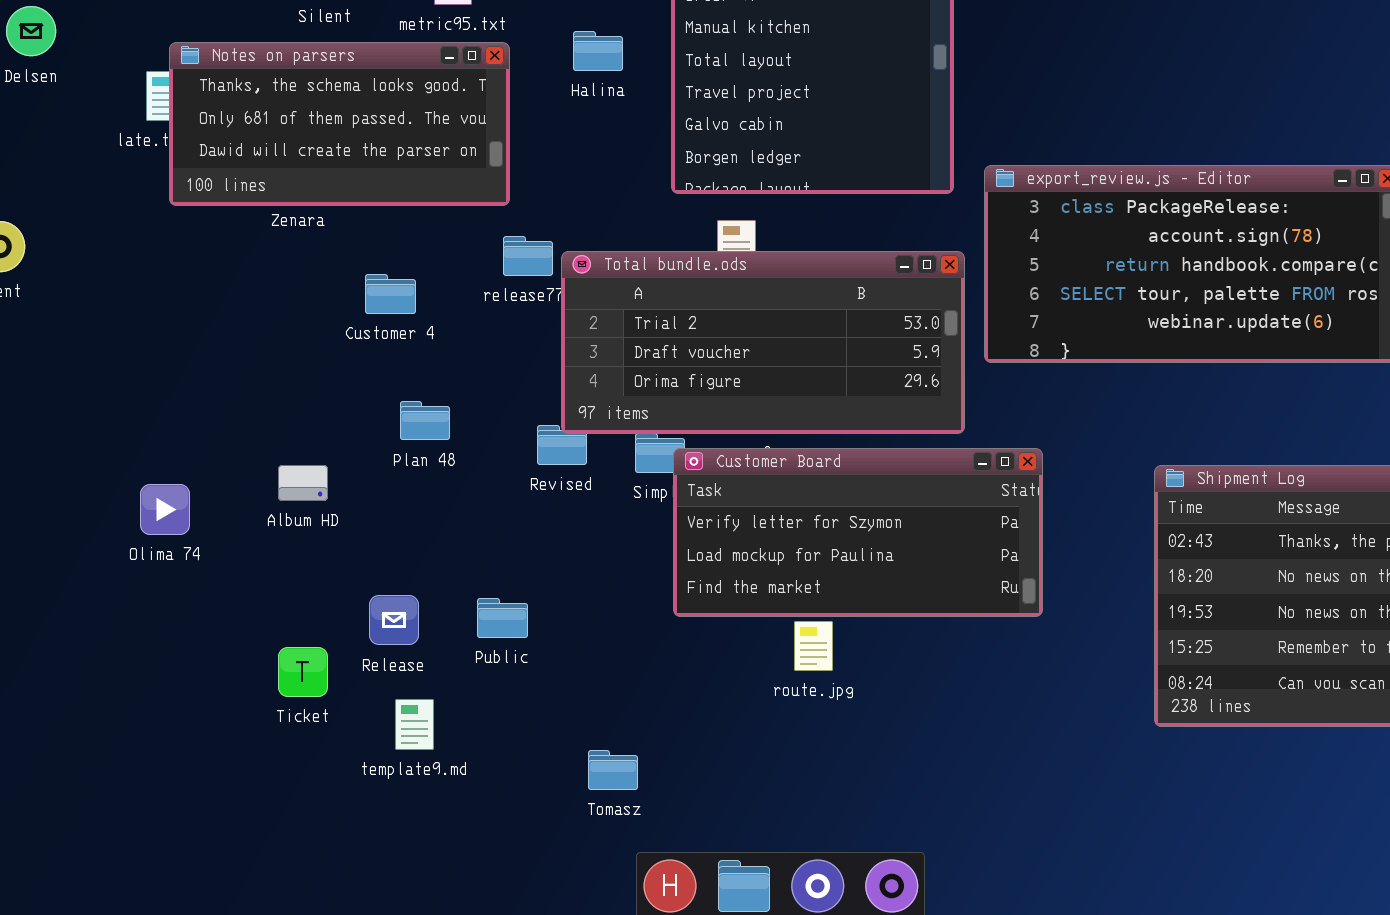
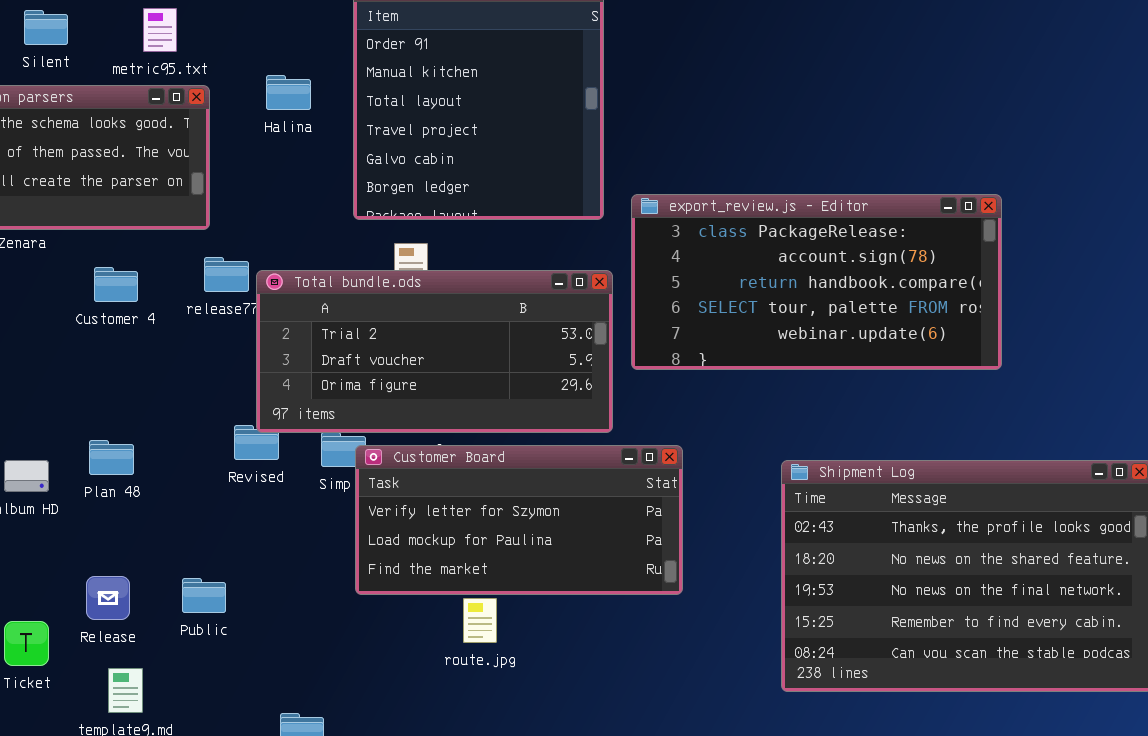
Customer 4: [365,274,416,314] -> [94,267,138,302], moved
Plan 48: [400,401,450,440] -> [89,440,134,475], moved

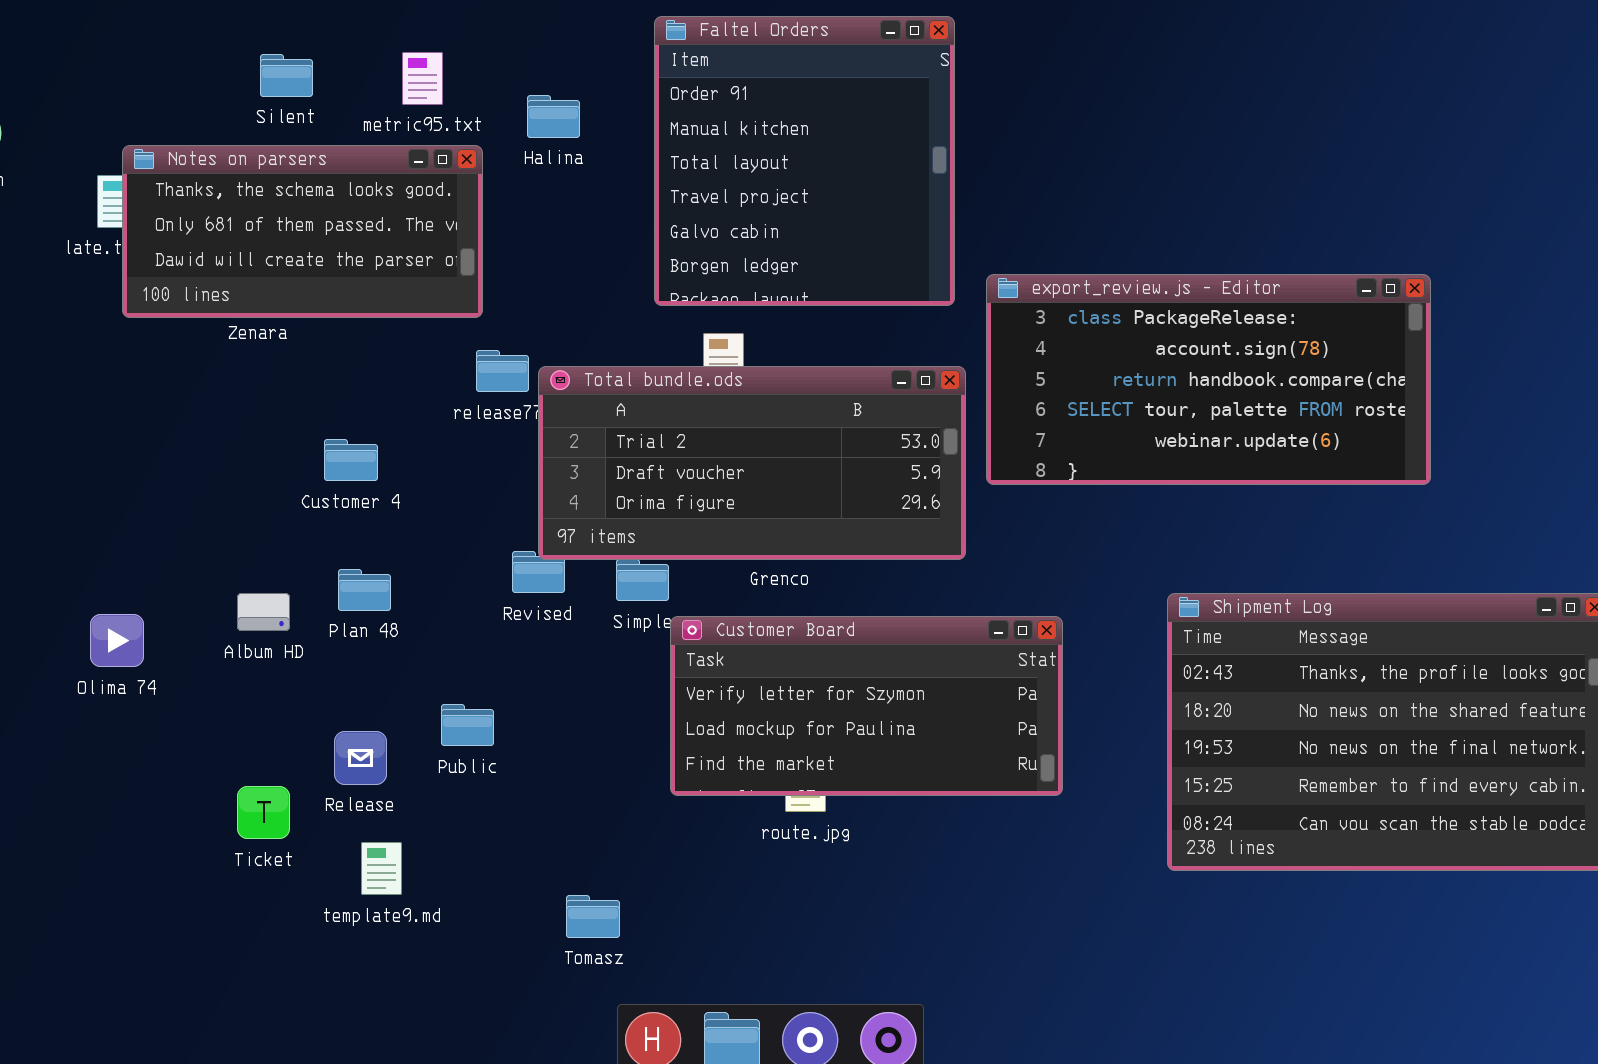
Halina: [266,75,311,110] -> [527,95,580,138], moved
Customer 4: [94,267,138,302] -> [324,439,378,481], moved
Customer Board: [355,445,683,595] -> [670,616,1063,796], moved
Public: [182,578,226,613] -> [441,704,494,746], moved

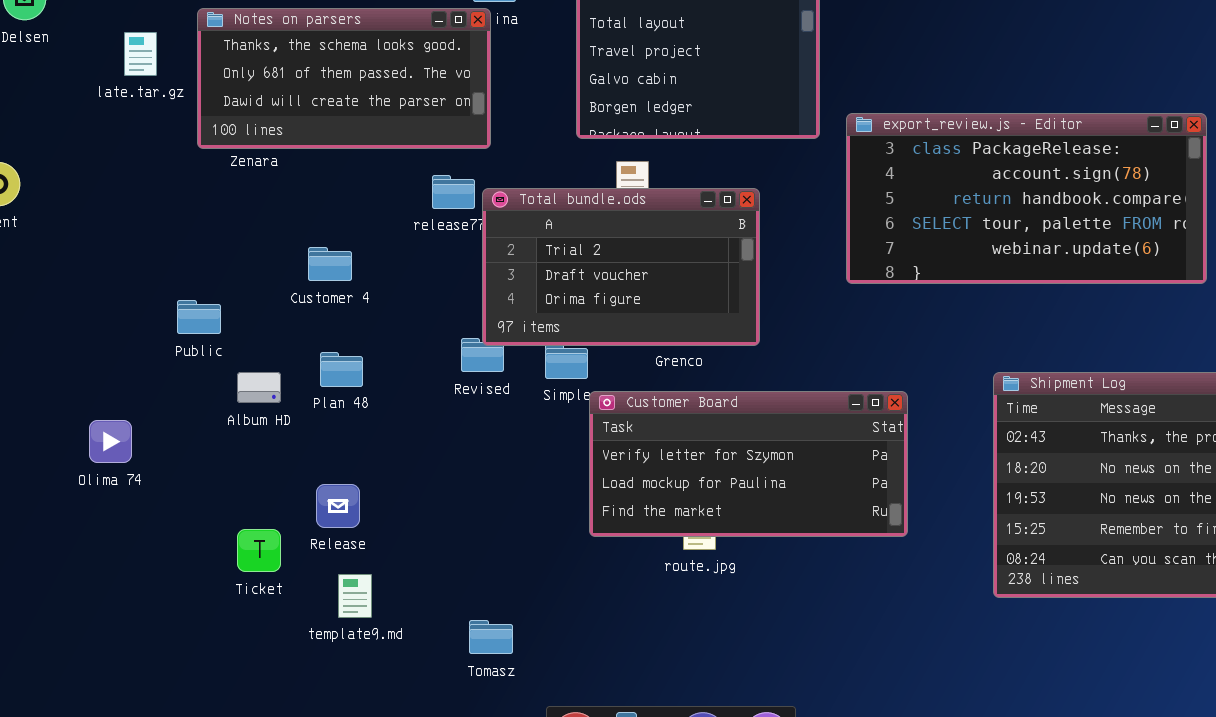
Notes on parsers: [122,145,483,318] -> [197,8,491,149], moved
Total bundle.ods: [538,366,966,560] -> [482,188,760,346], resized
Olima 74: [90,614,144,667] -> [89,420,132,463], moved
Public: [441,704,494,746] -> [177,300,221,334], moved
Tomasz: [566,895,620,938] -> [469,620,513,654], moved

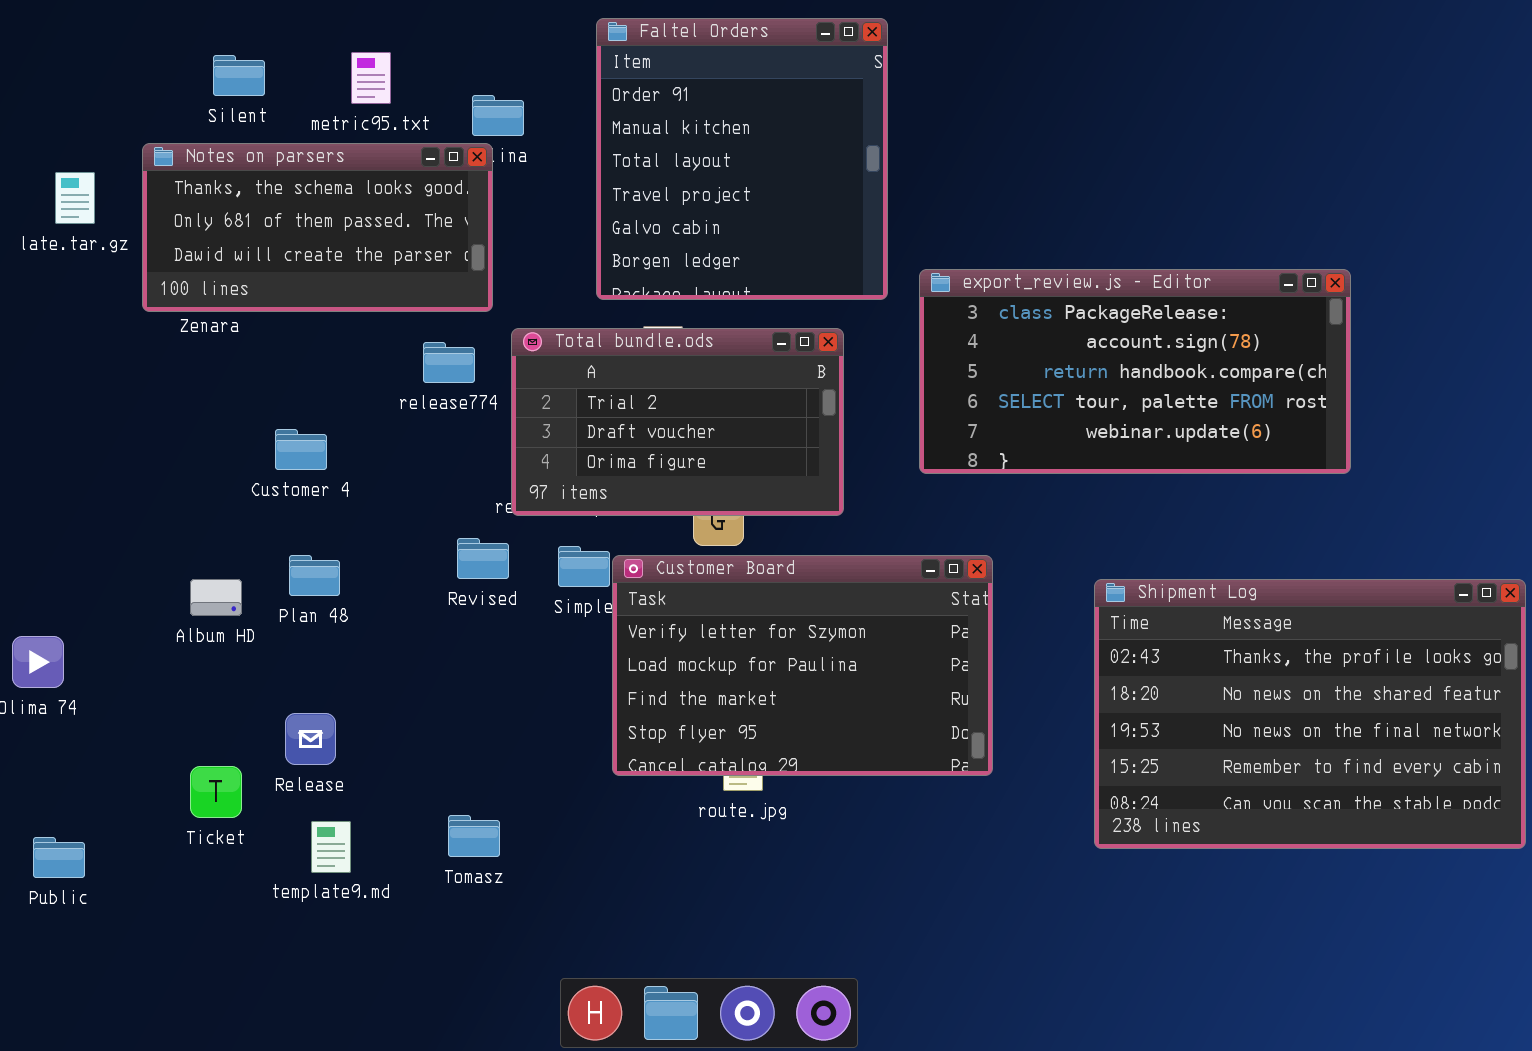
Total bundle.ods: [482,188,760,346] -> [511,328,844,516], moved
Public: [177,300,221,334] -> [33,837,85,878], moved
Customer Board: [589,391,908,537] -> [612,555,993,776], resized
Tomasz: [469,620,513,654] -> [448,815,500,857], moved

